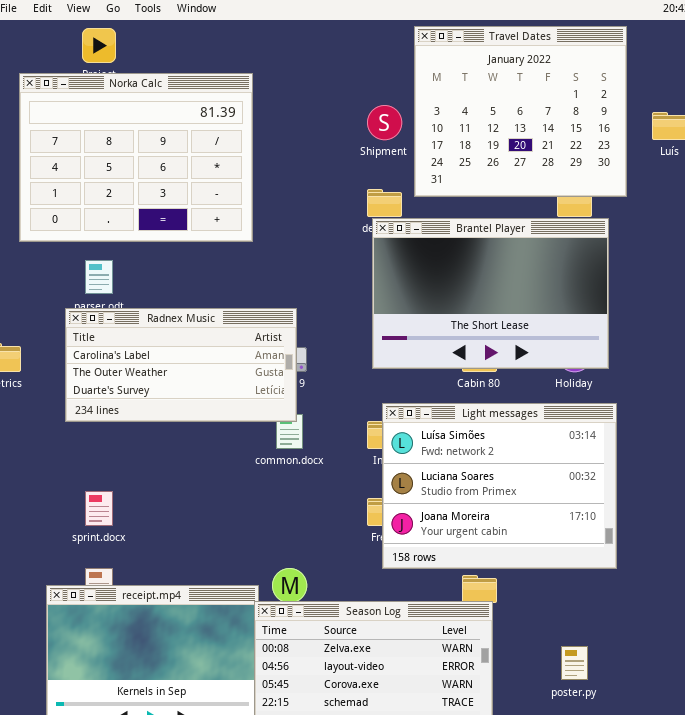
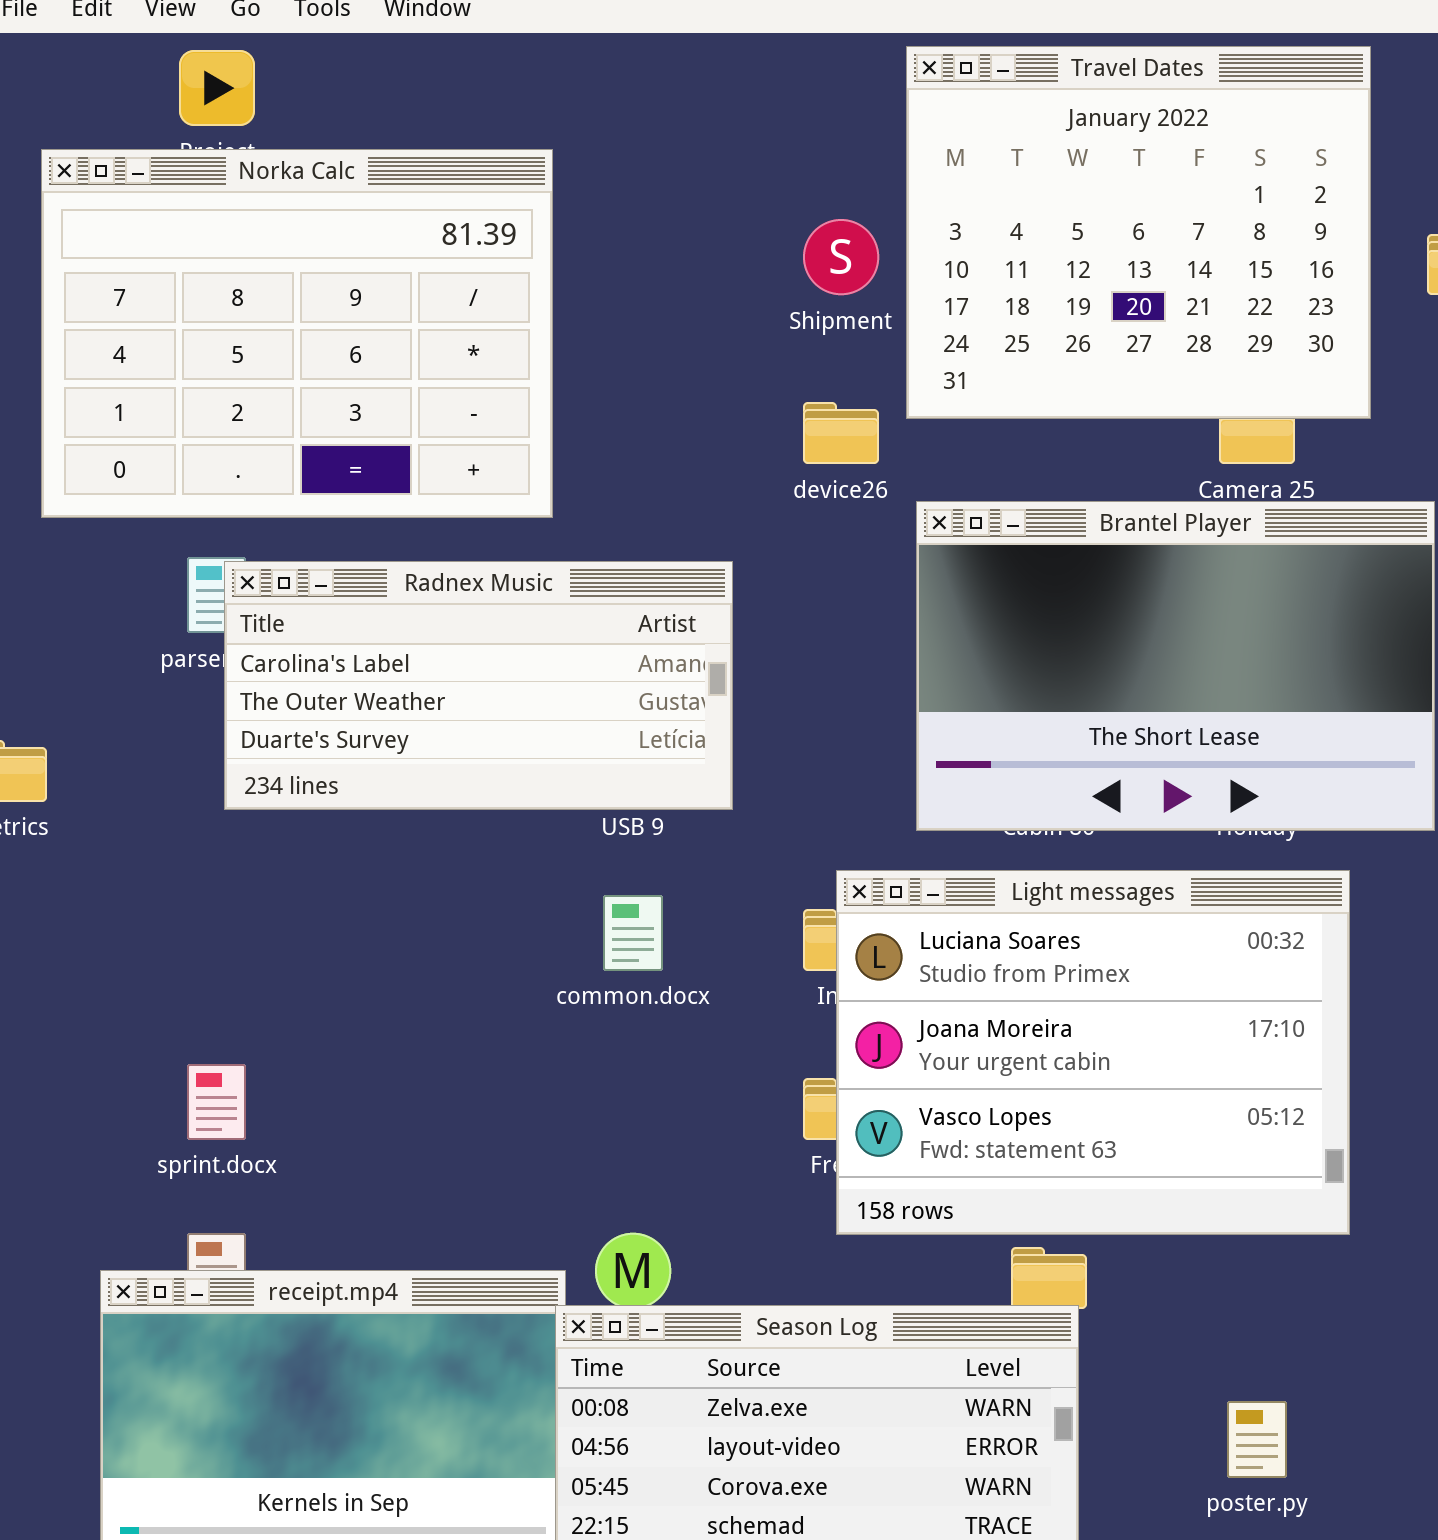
Brantel Player: [372,218,609,369] -> [916,501,1435,831], moved
Radnex Music: [65,308,297,422] -> [224,561,733,810], moved
Light messages: [382,403,617,569] -> [836,870,1350,1235], scrolled down 1 row

